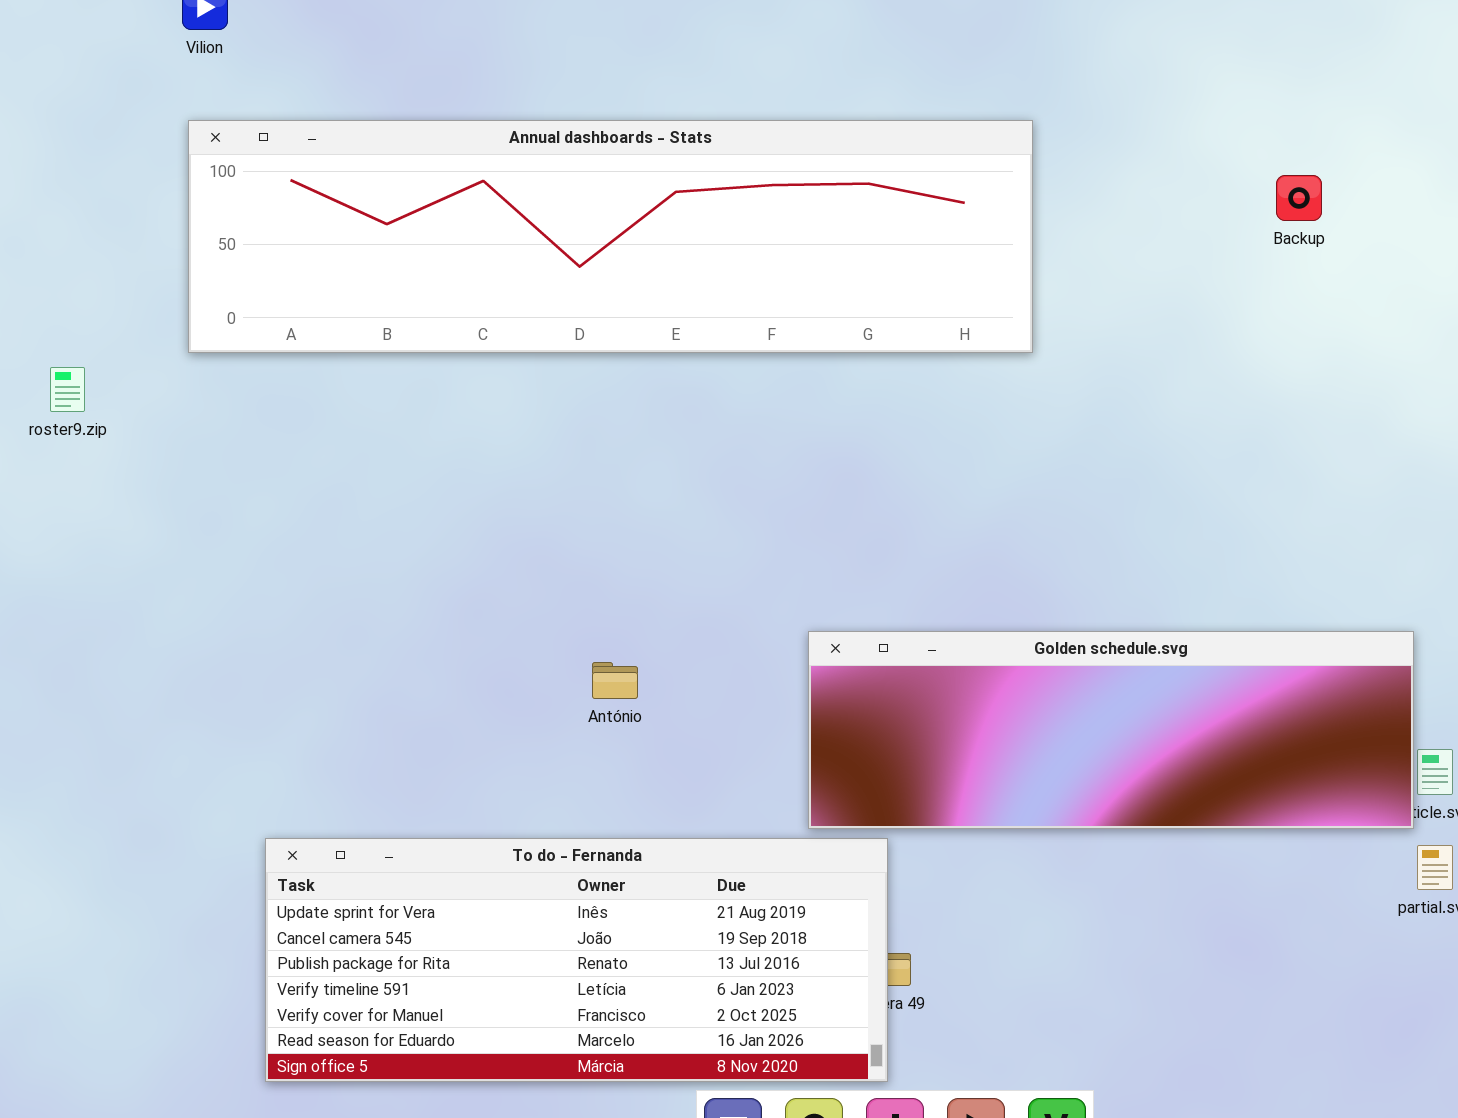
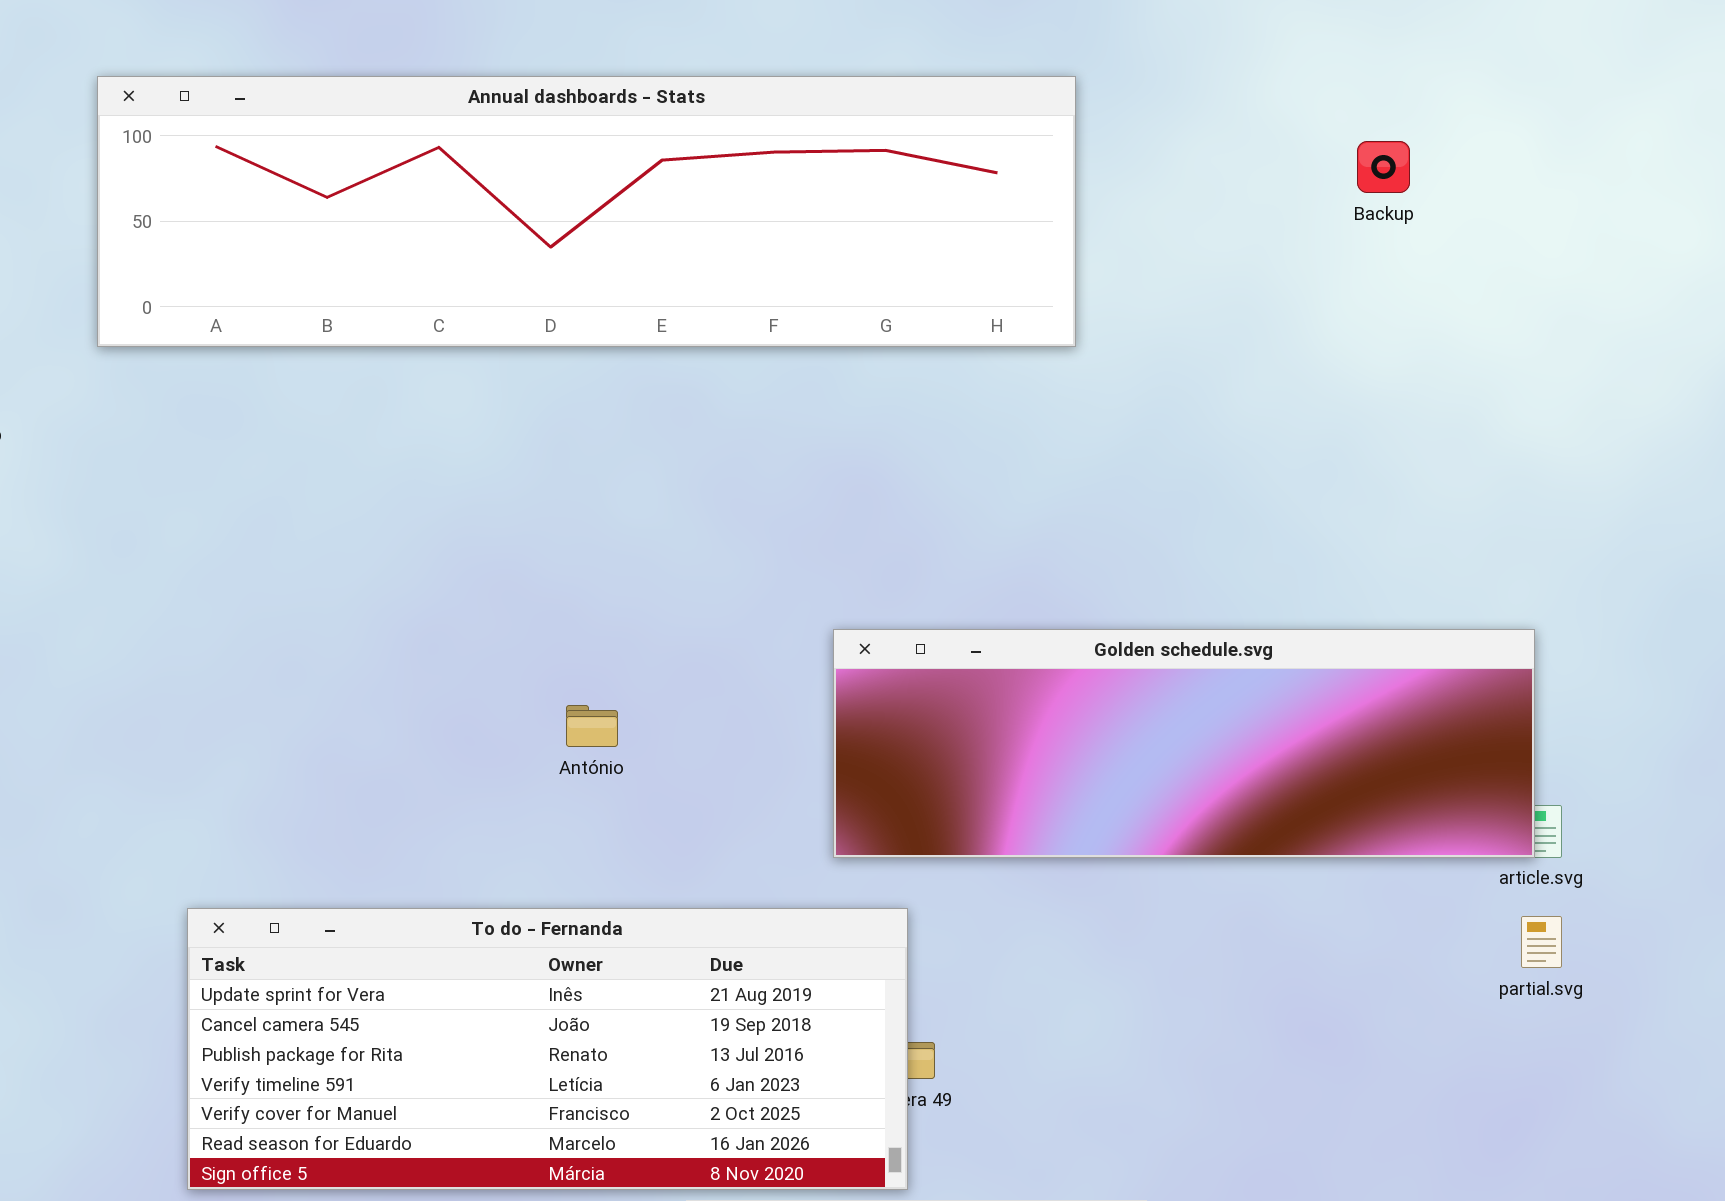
Golden schedule.svg: [808,631,1414,829] -> [833,629,1535,858], moved

